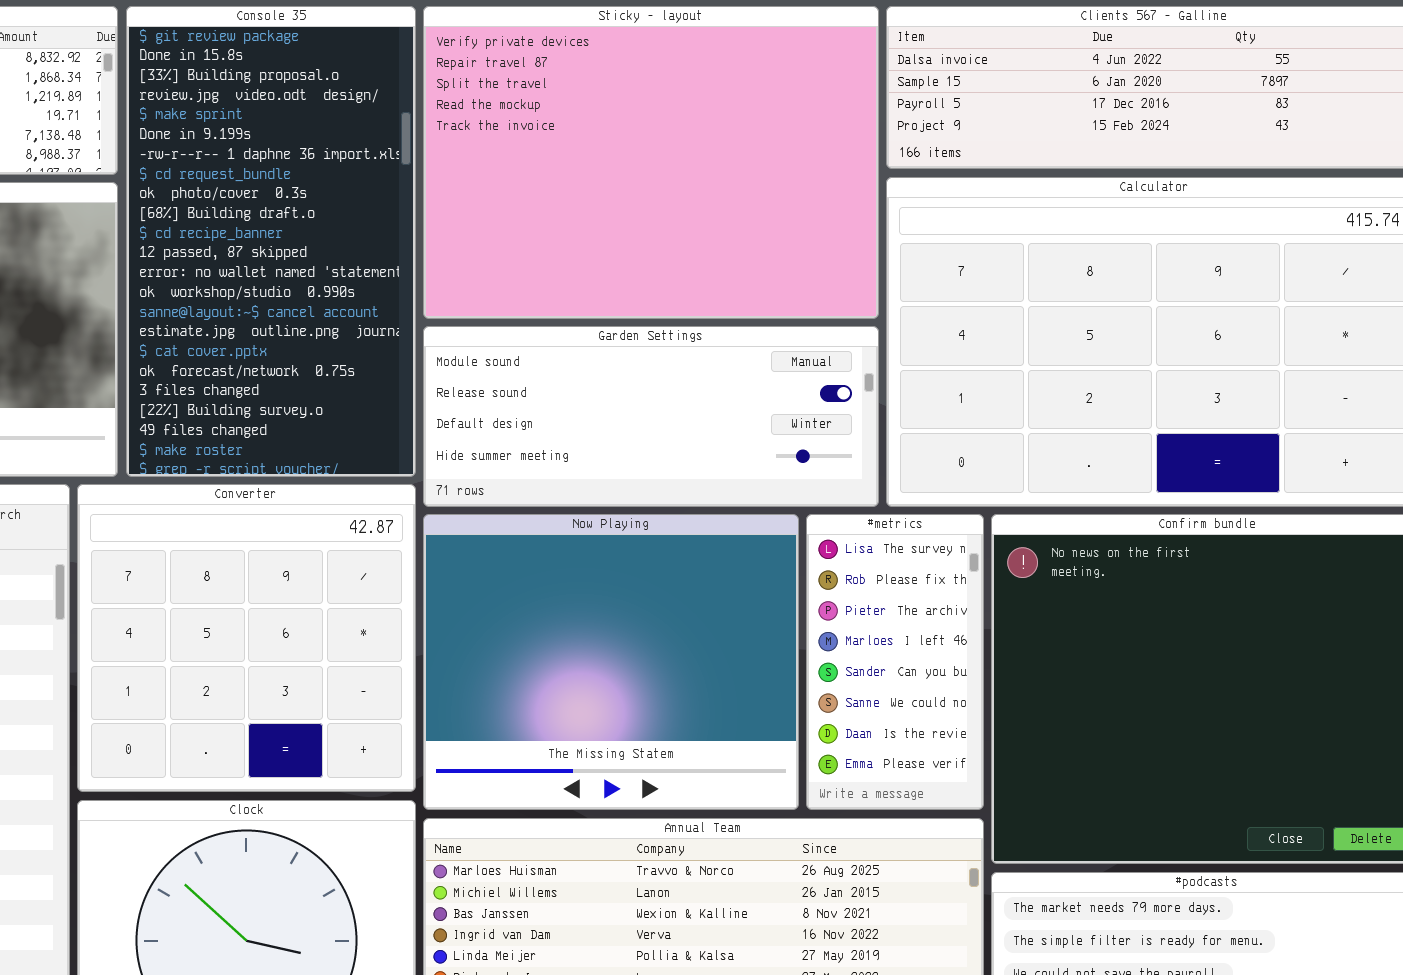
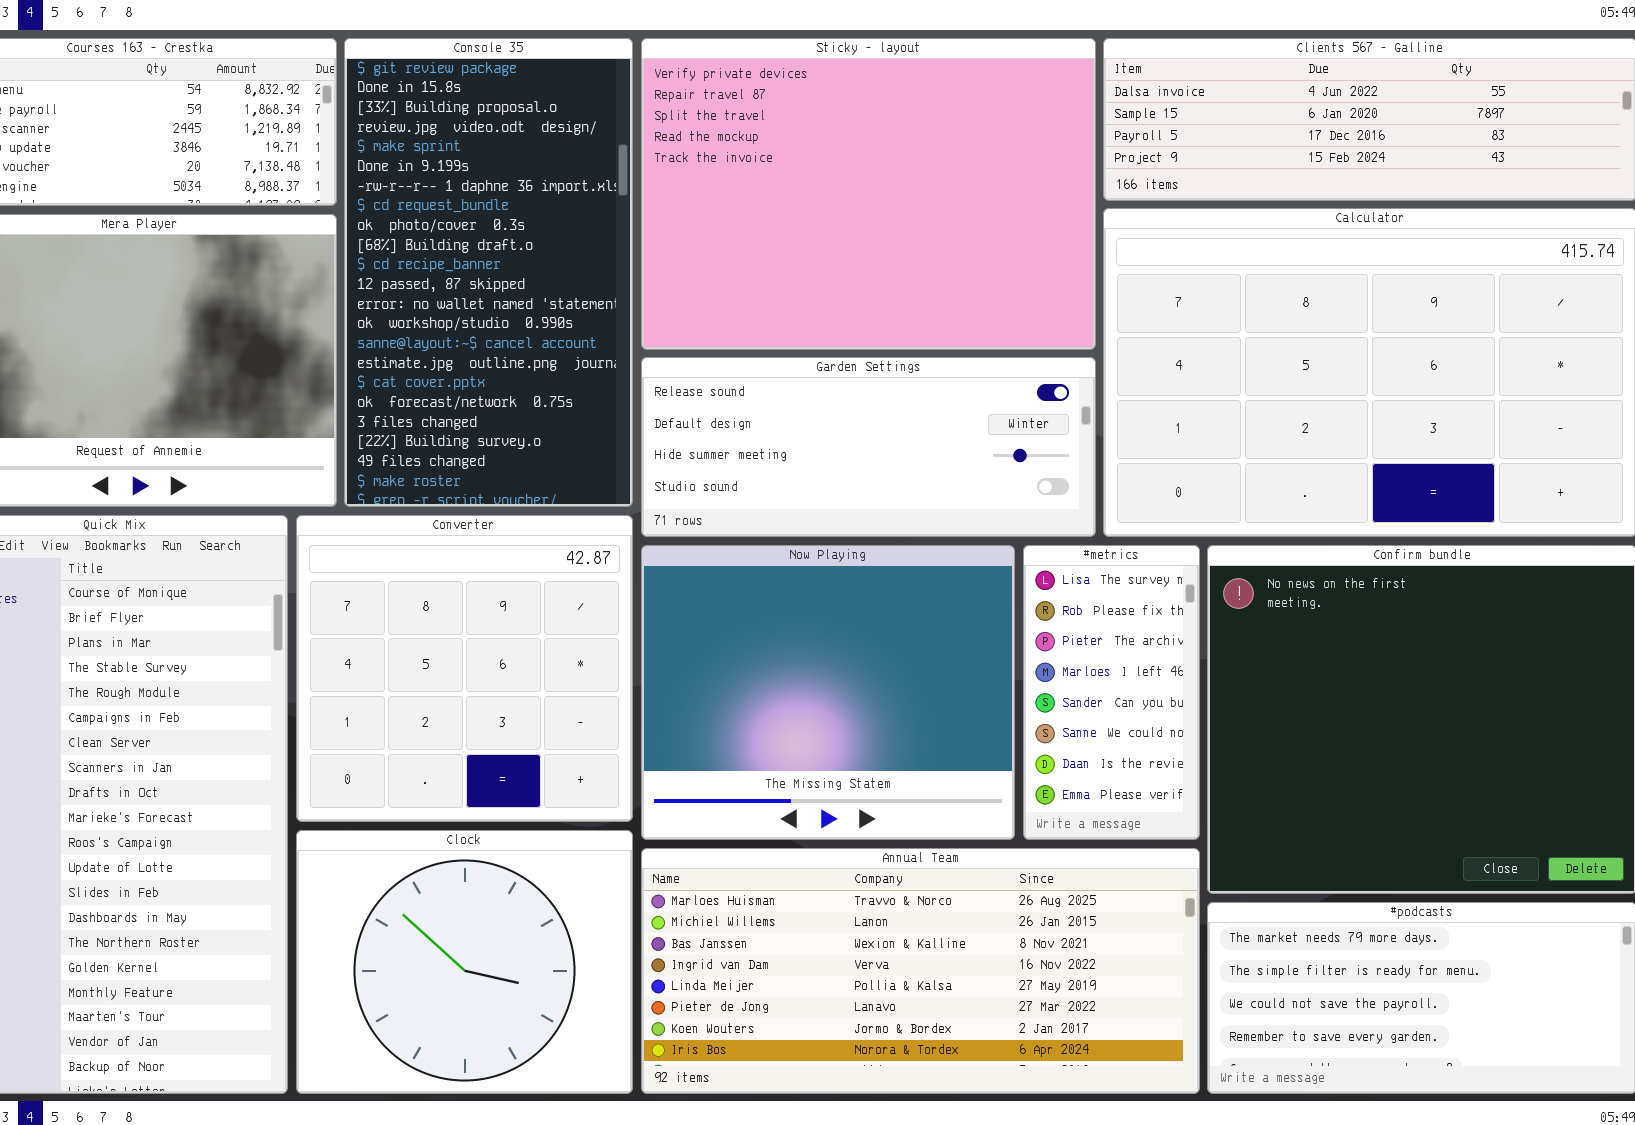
Garden Settings: [423,326,879,507] -> [641,357,1096,537], scrolled down 1 row

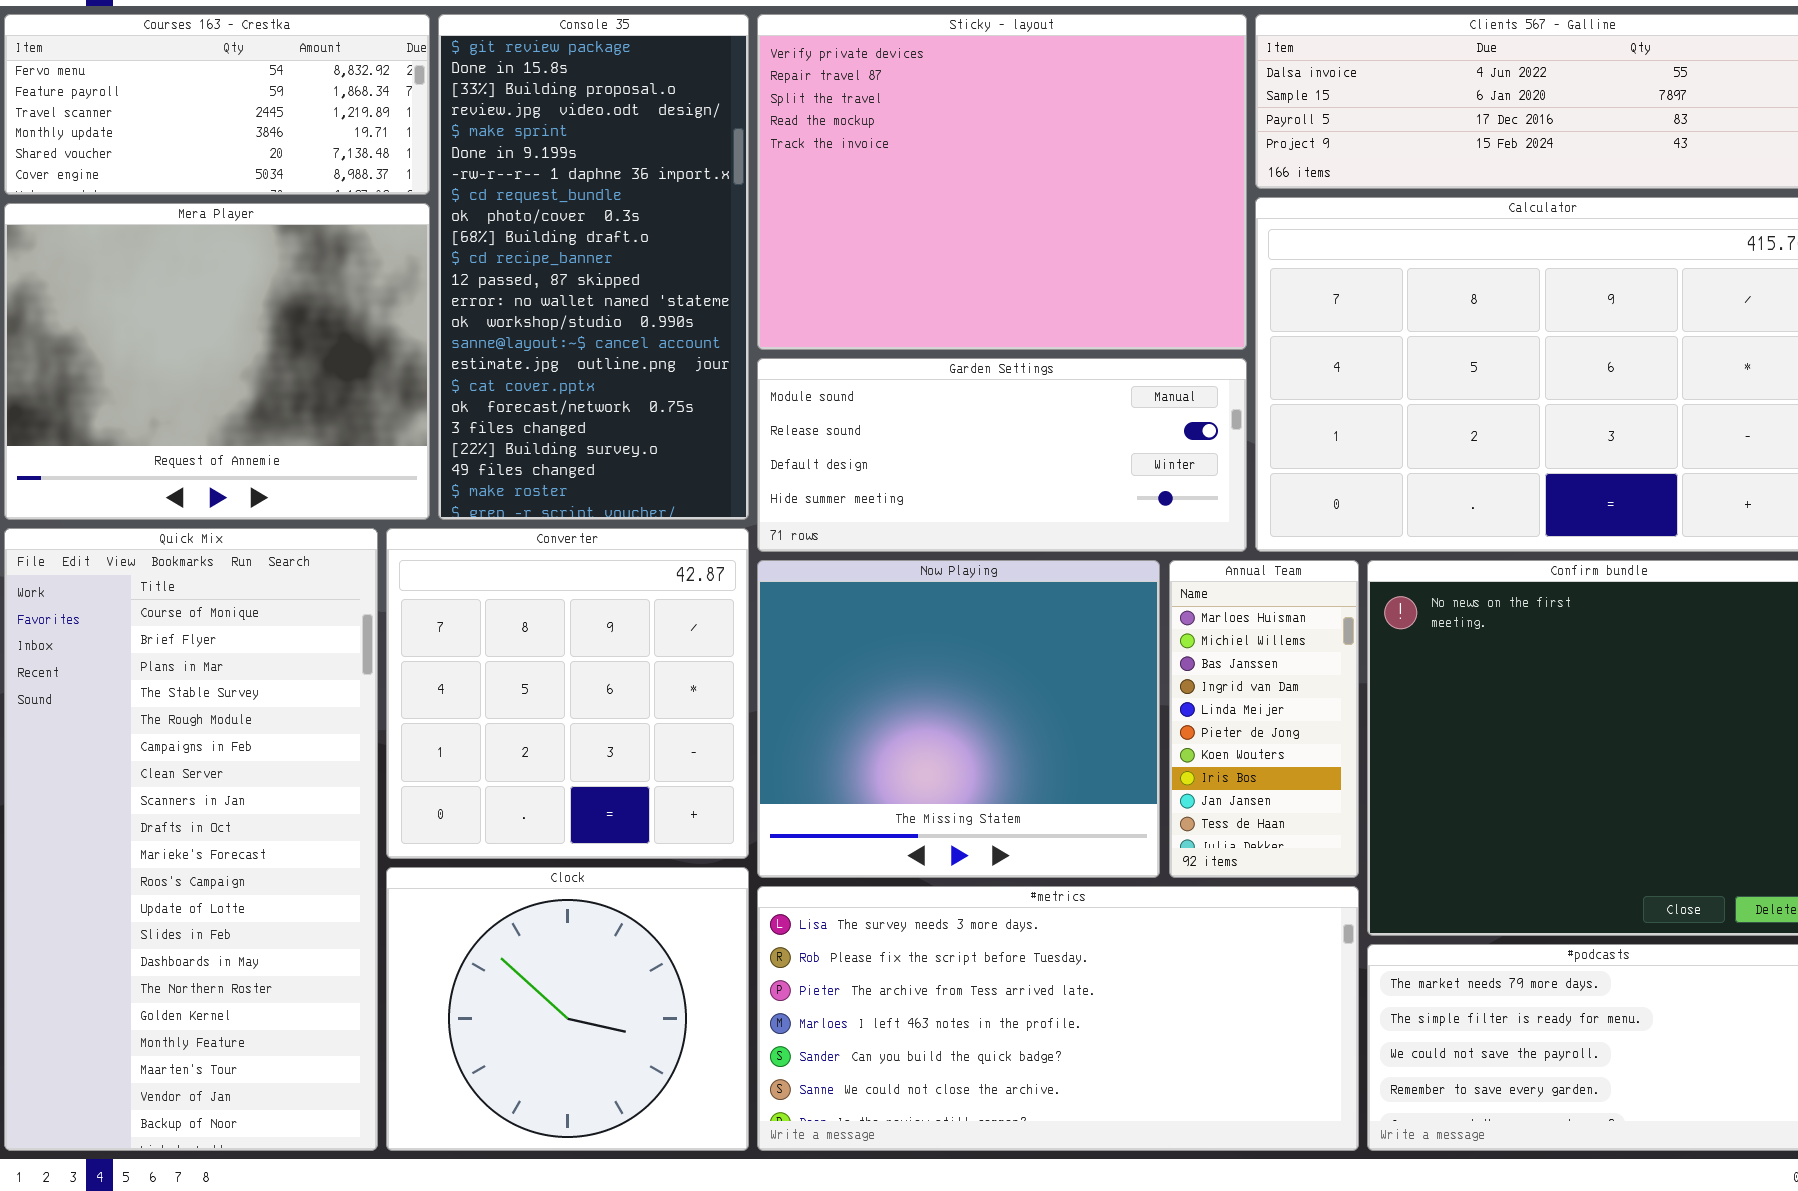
Garden Settings: [641,357,1096,537] -> [757,358,1247,552], scrolled up 1 row
#metrics: [1023,545,1200,840] -> [757,886,1359,1151], moved, resized
Annual Team: [641,848,1200,1094] -> [1169,560,1359,878], moved, resized

